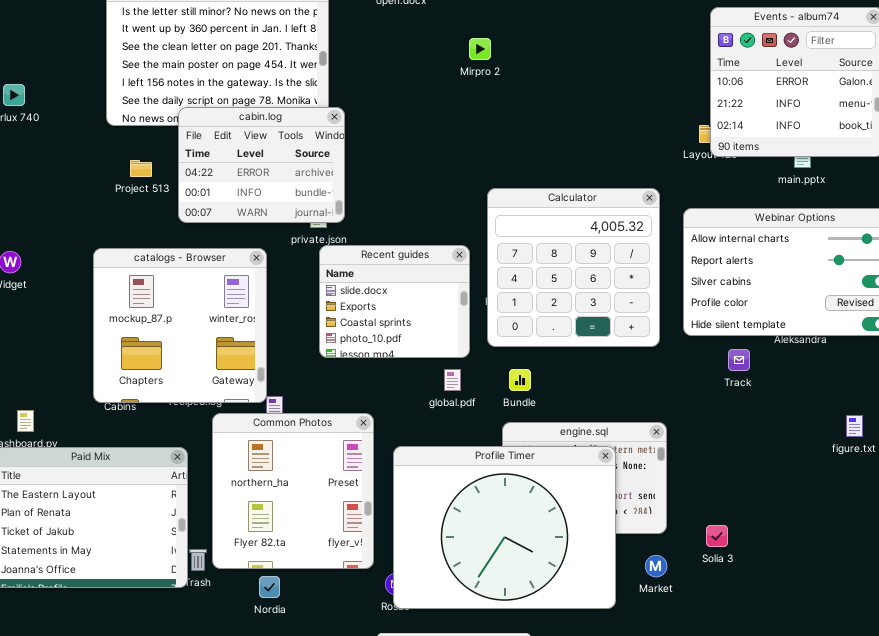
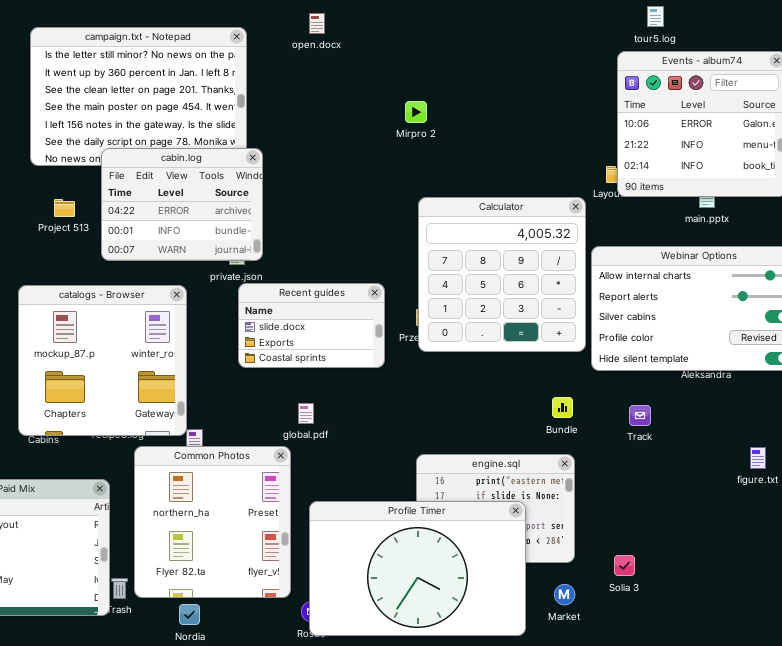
Mirpro 2: [469,38,491,60] -> [405,101,427,123], moved
Calculator: [487,188,660,347] -> [418,197,586,352], moved
Recent guides: [319,245,470,358] -> [238,283,385,368], resized
Track: [728,349,750,371] -> [629,405,651,426], moved
global.pdf: [444,369,461,391] -> [298,403,314,424], moved
Bundle: [509,369,531,391] -> [552,397,573,418], moved
Profile Timer: [393,446,616,609] -> [309,501,526,636], resized

